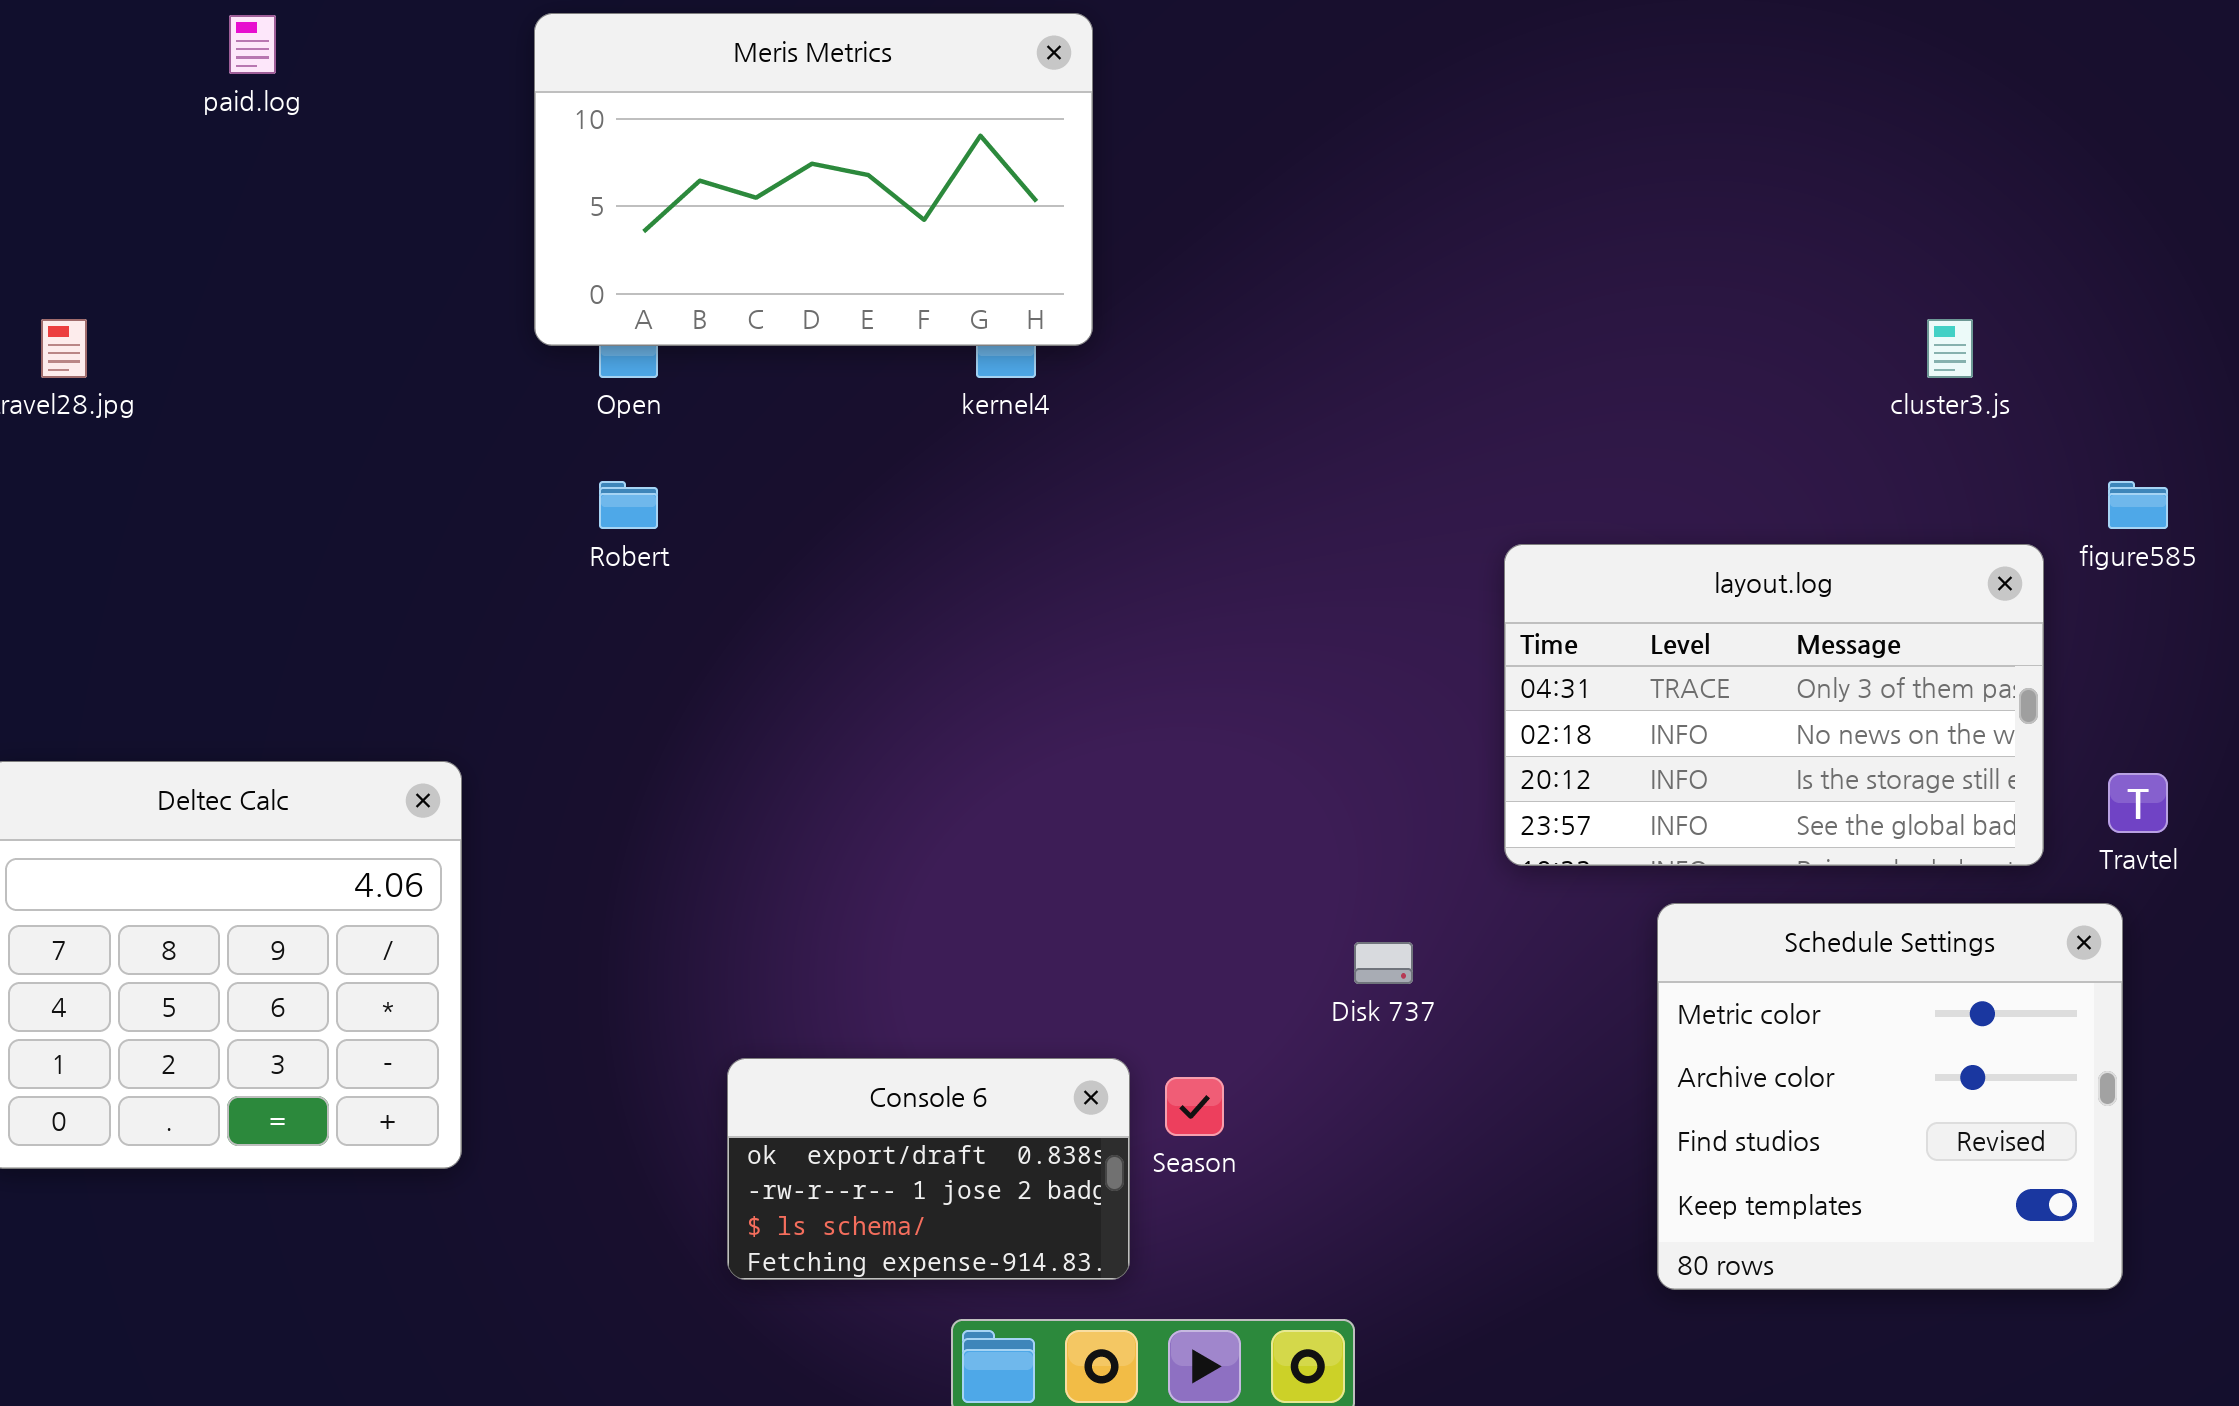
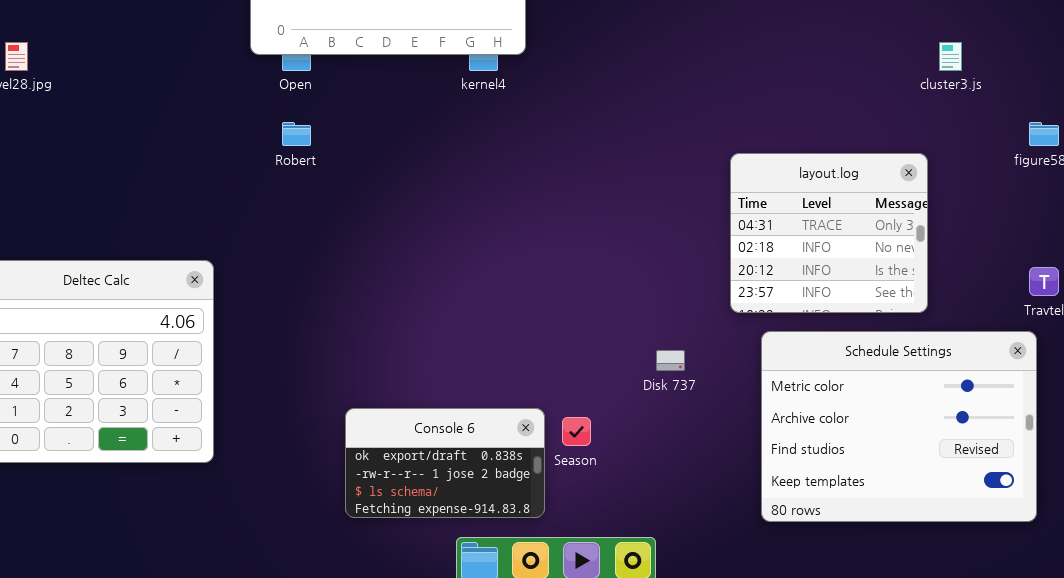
layout.log: [1504,544,2044,866] -> [730,153,928,313], resized
Schedule Settings: [1657,903,2123,1290] -> [761,331,1037,522], resized

